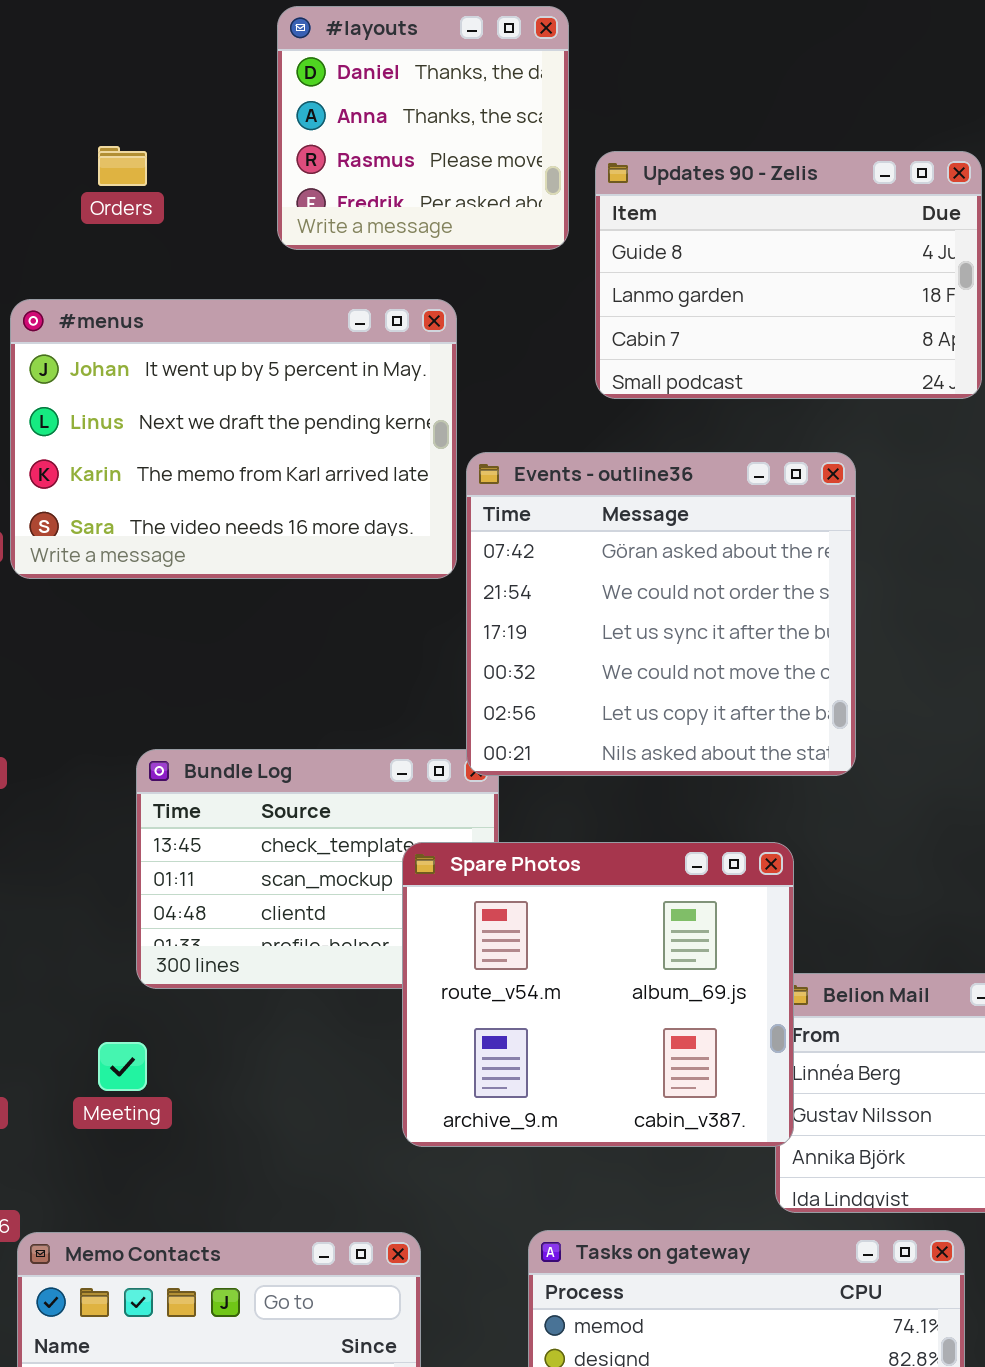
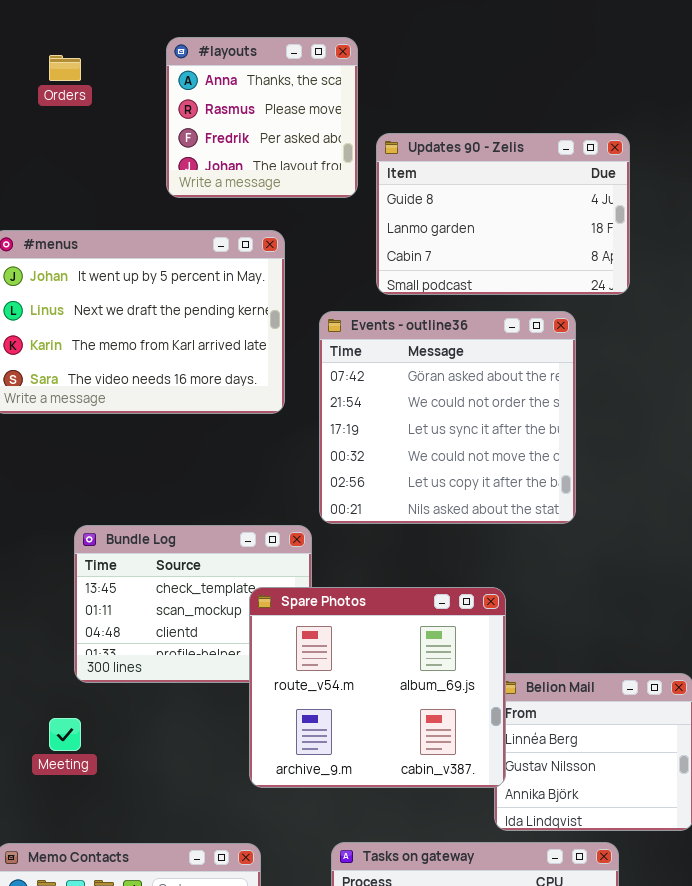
#layouts: [277,6,569,250] -> [166,37,358,198], scrolled down 1 row
Orders: [98,146,147,186] -> [49,55,81,81], moved
Events - outline36: [466,452,856,776] -> [319,311,576,524], moved

